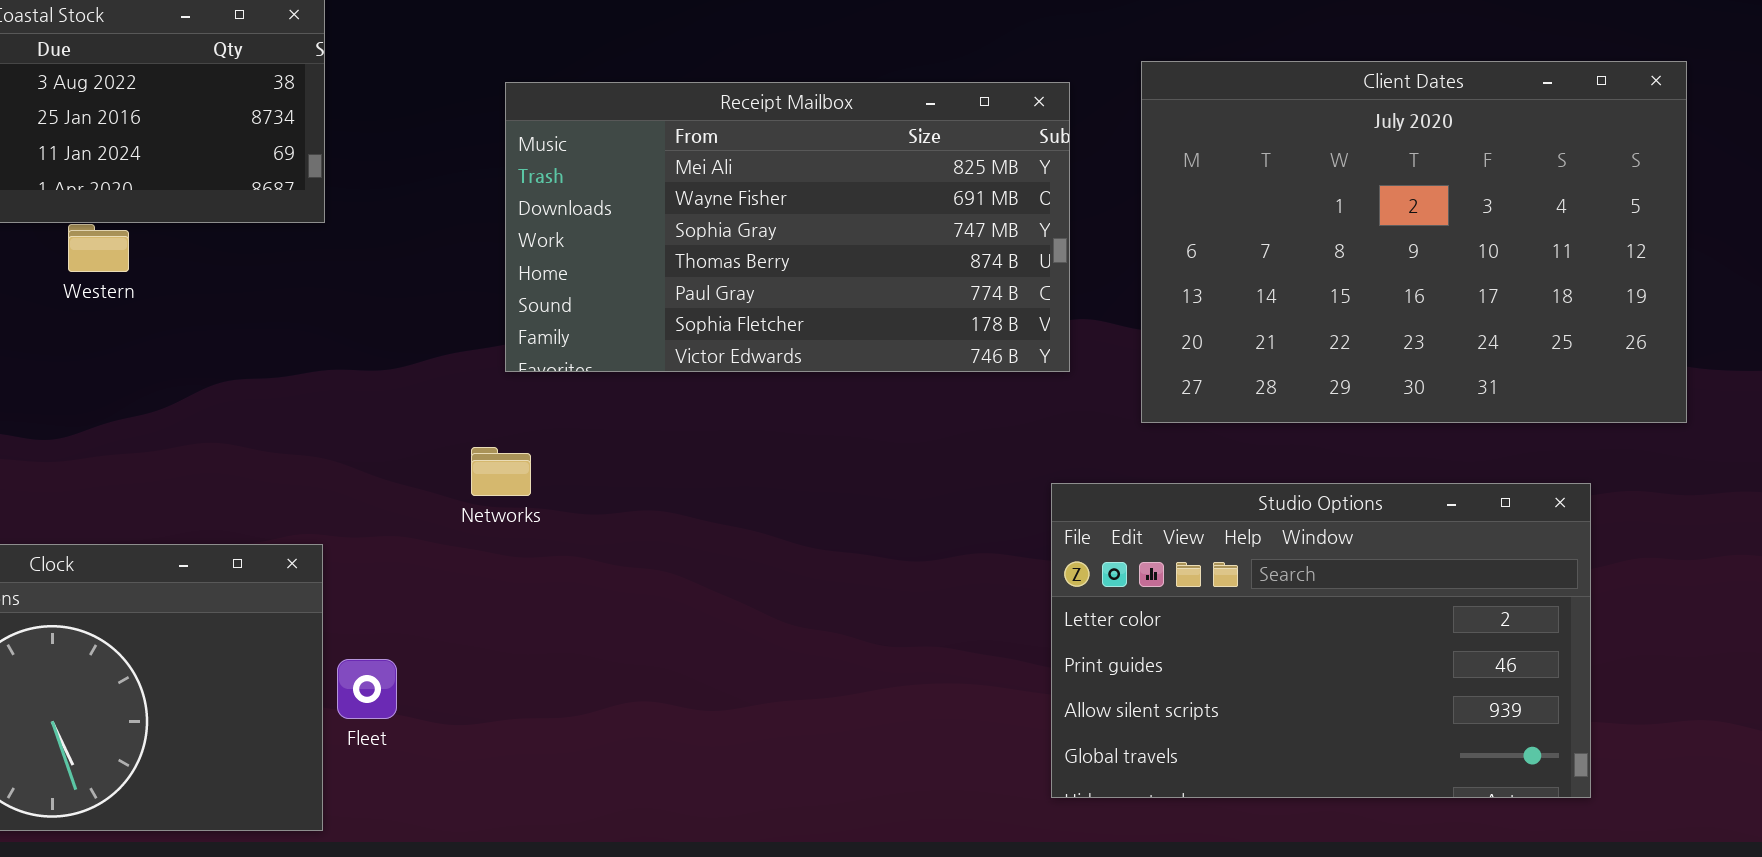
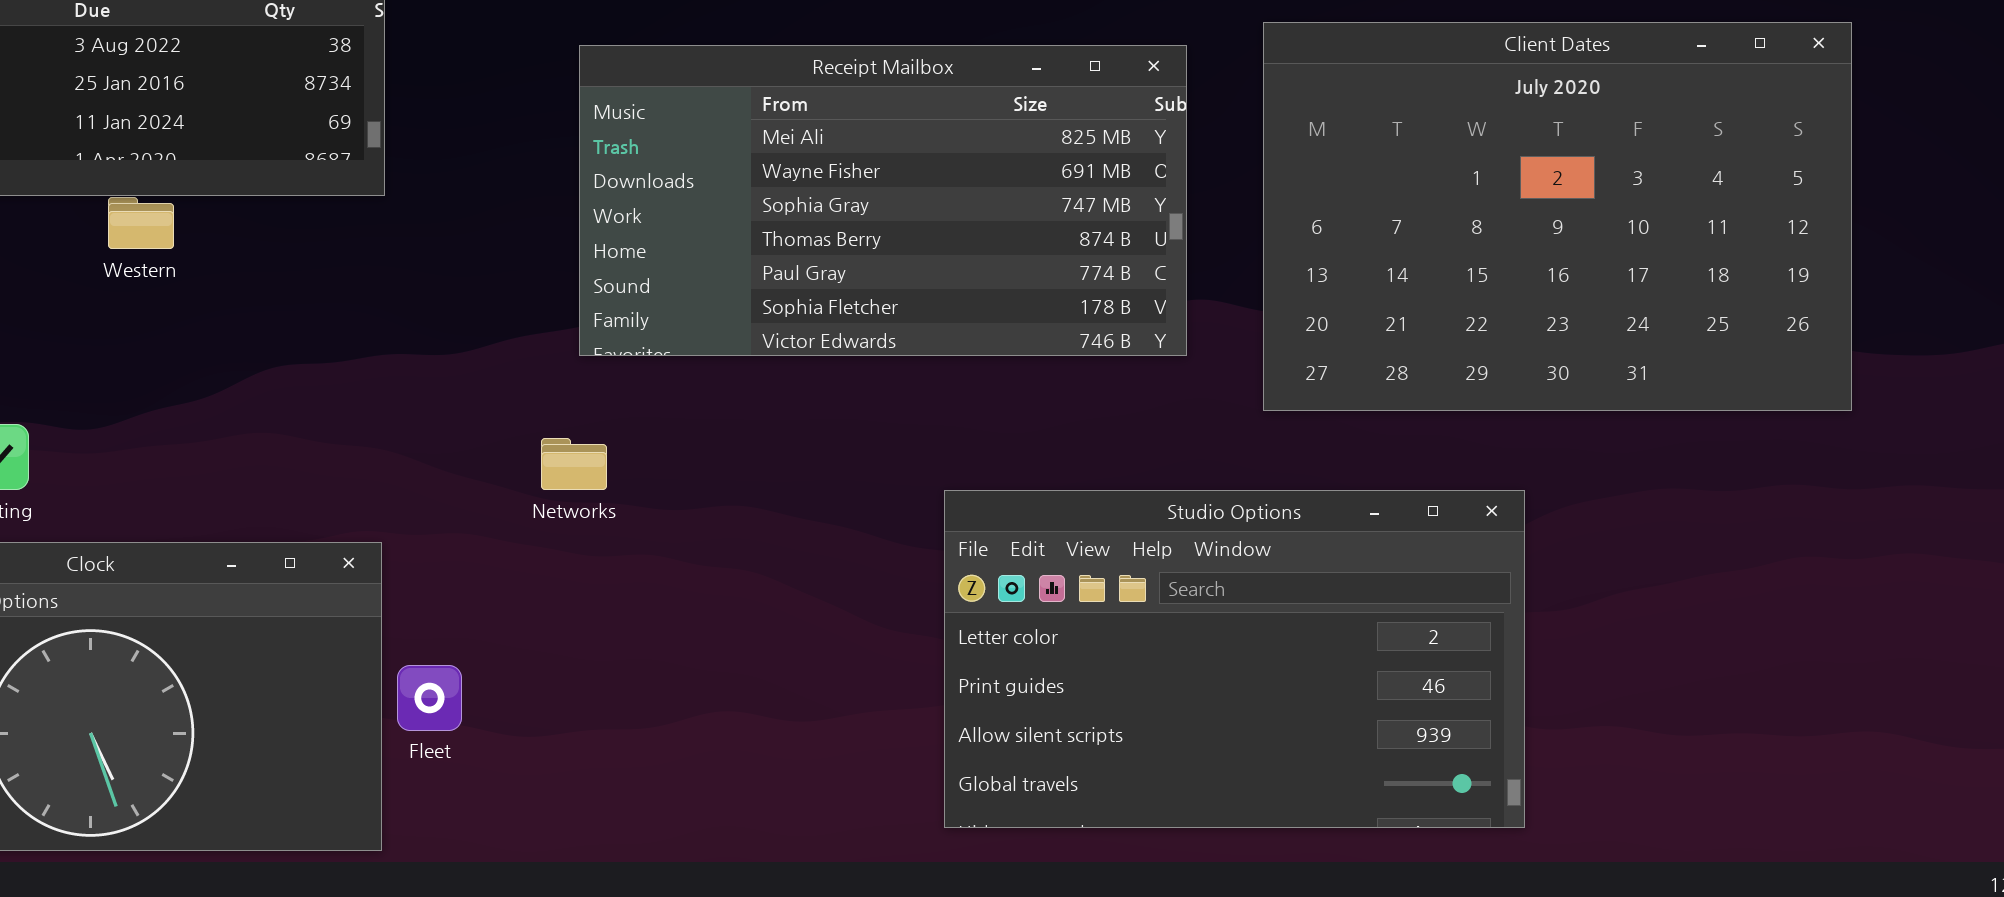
Studio Options: [1051,483,1591,798] -> [944,490,1525,828], moved

